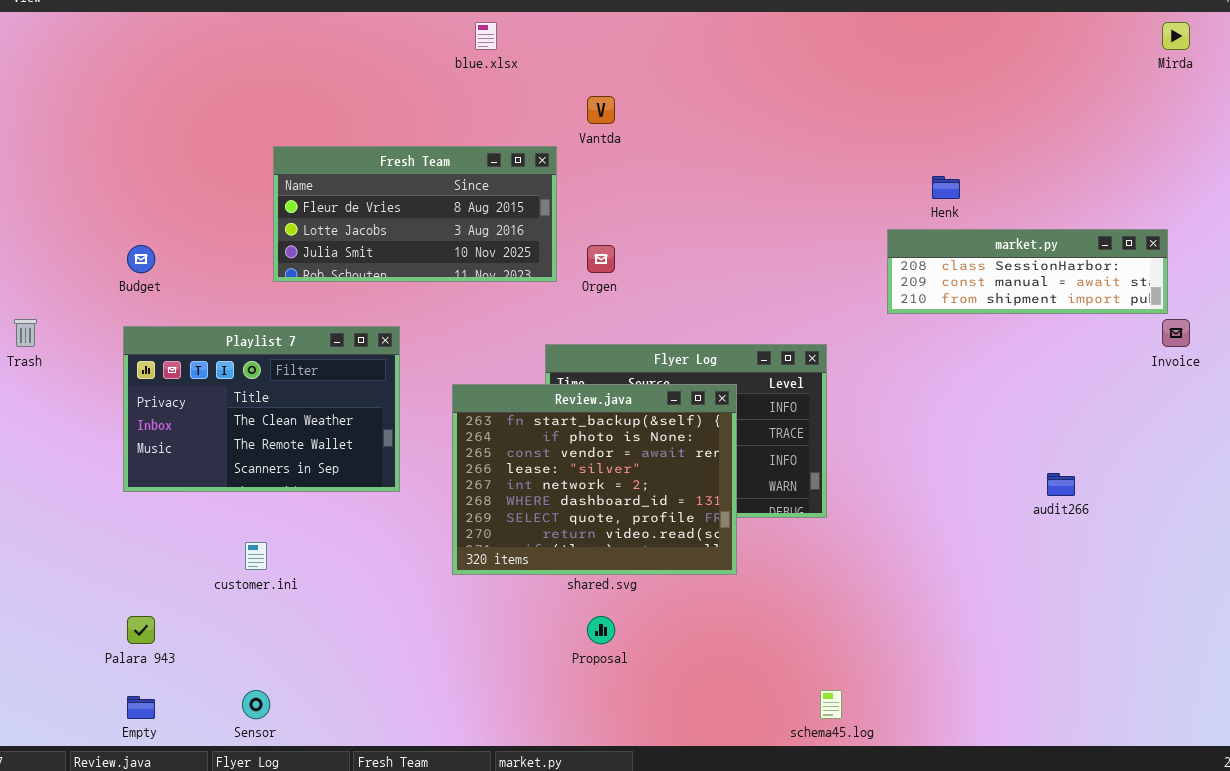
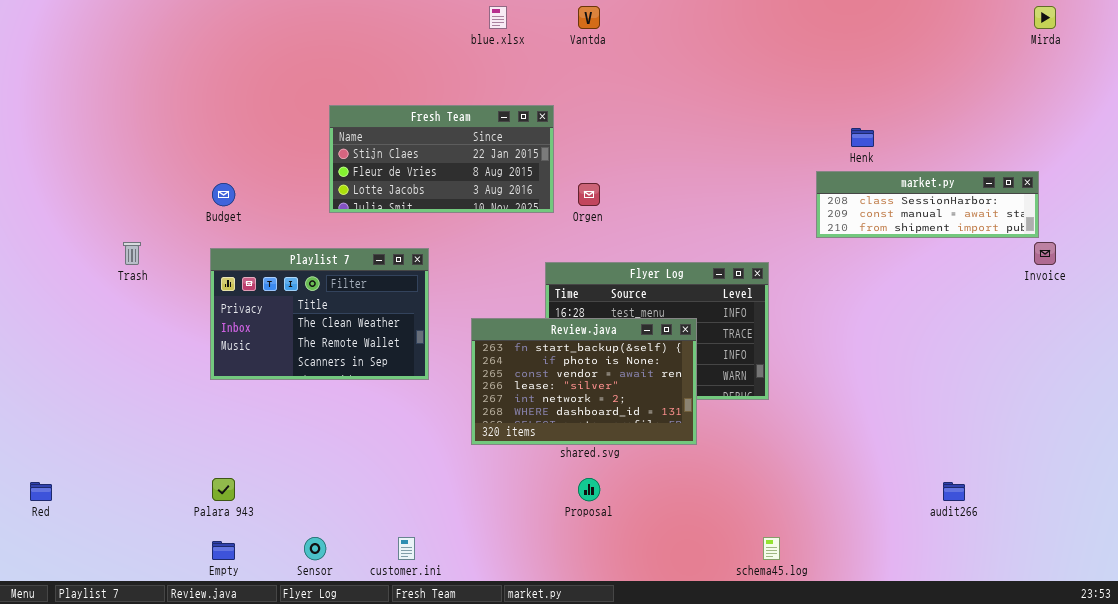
Vantda: [587,96,615,124] -> [578,6,600,29], moved
Fresh Team: [273,146,557,282] -> [329,105,554,213], scrolled up 1 row
Review.java: [452,384,737,575] -> [471,318,697,445], resized
audit266: [1047,473,1075,496] -> [943,482,965,501], moved
customer.ini: [245,542,267,570] -> [398,537,415,560], moved

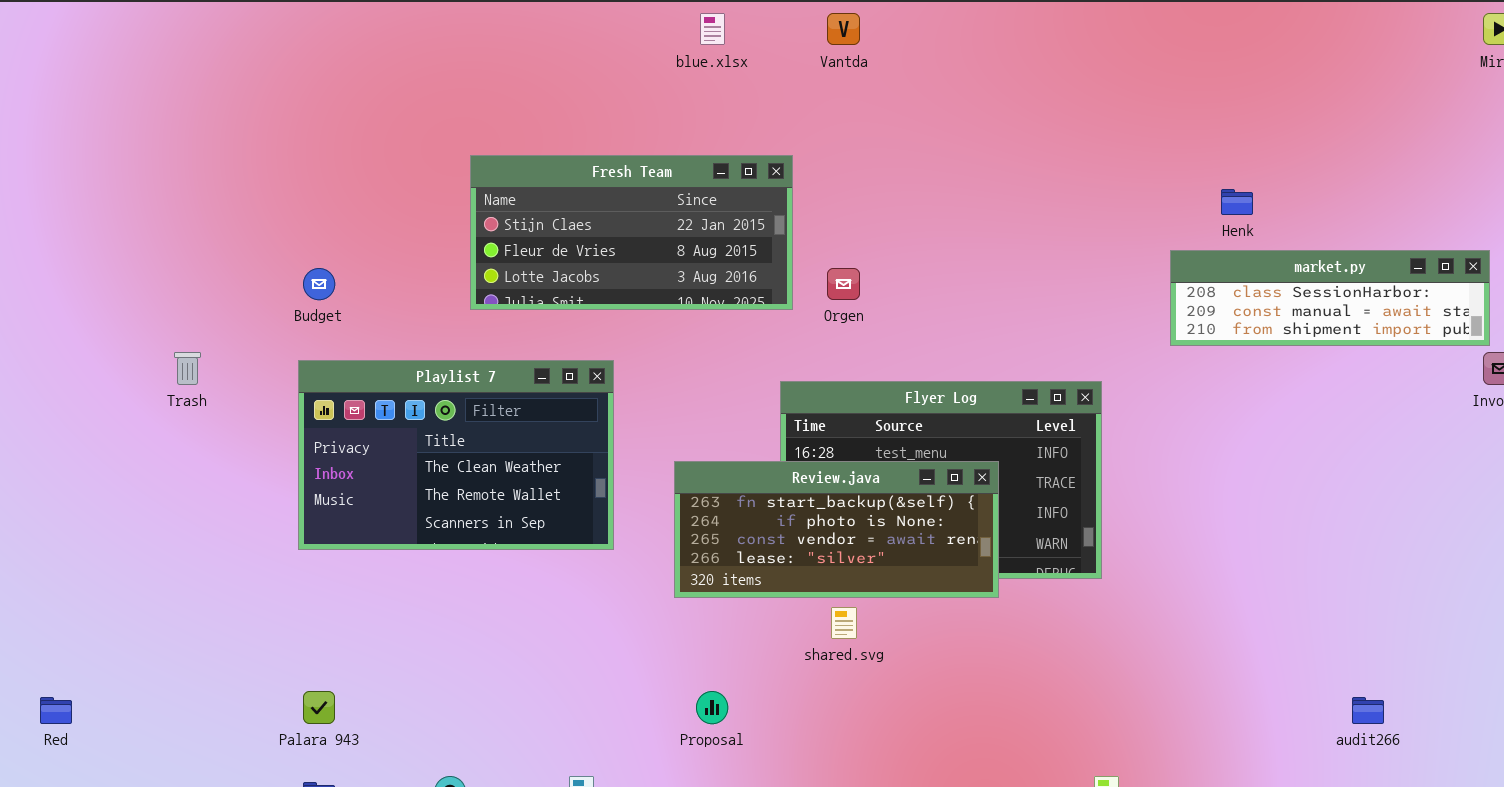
Review.java: [471,318,697,445] -> [674,461,999,598], resized
Proposal: [578,478,600,501] -> [696,691,728,724], moved

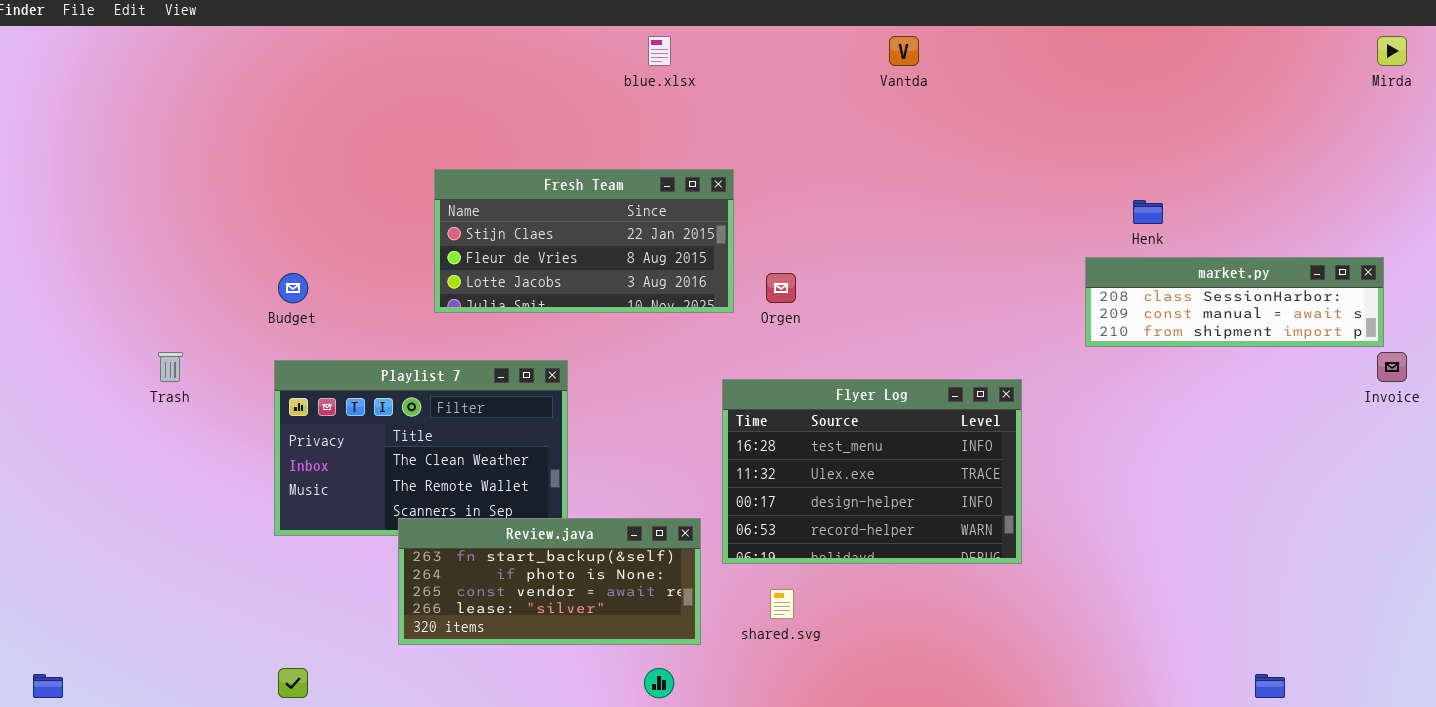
Vantda: [827,13,860,45] -> [889,36,919,66], moved
Review.java: [674,461,999,598] -> [398,518,701,645], moved

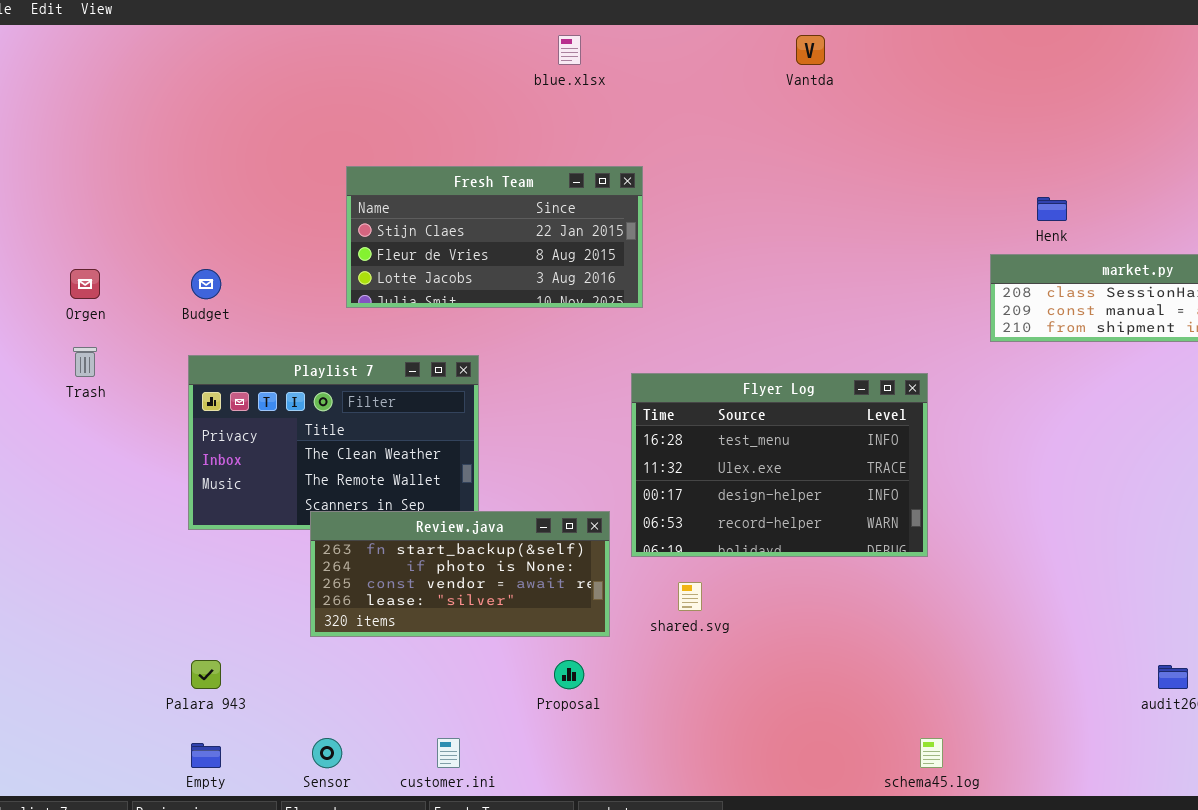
Orgen: [766,273,796,303] -> [70,269,100,299], moved

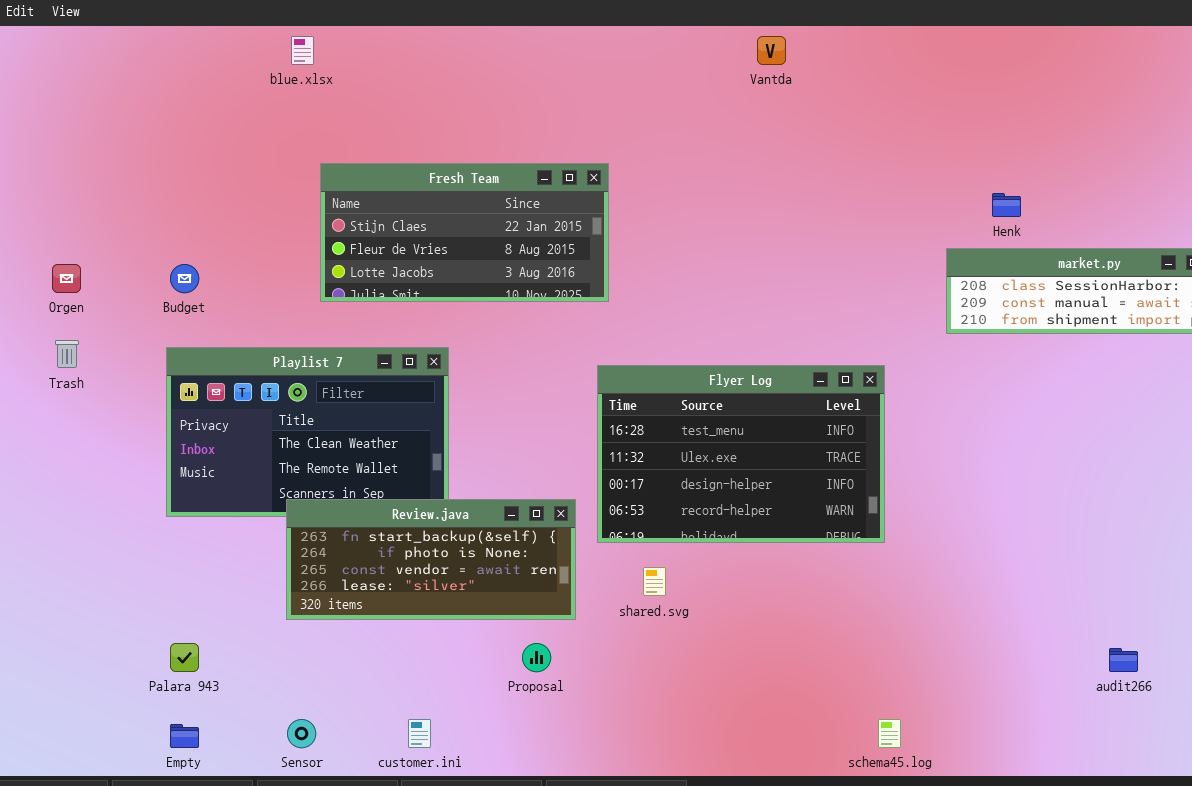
blue.xlsx: [558,35,581,65] -> [291,36,314,65], moved

